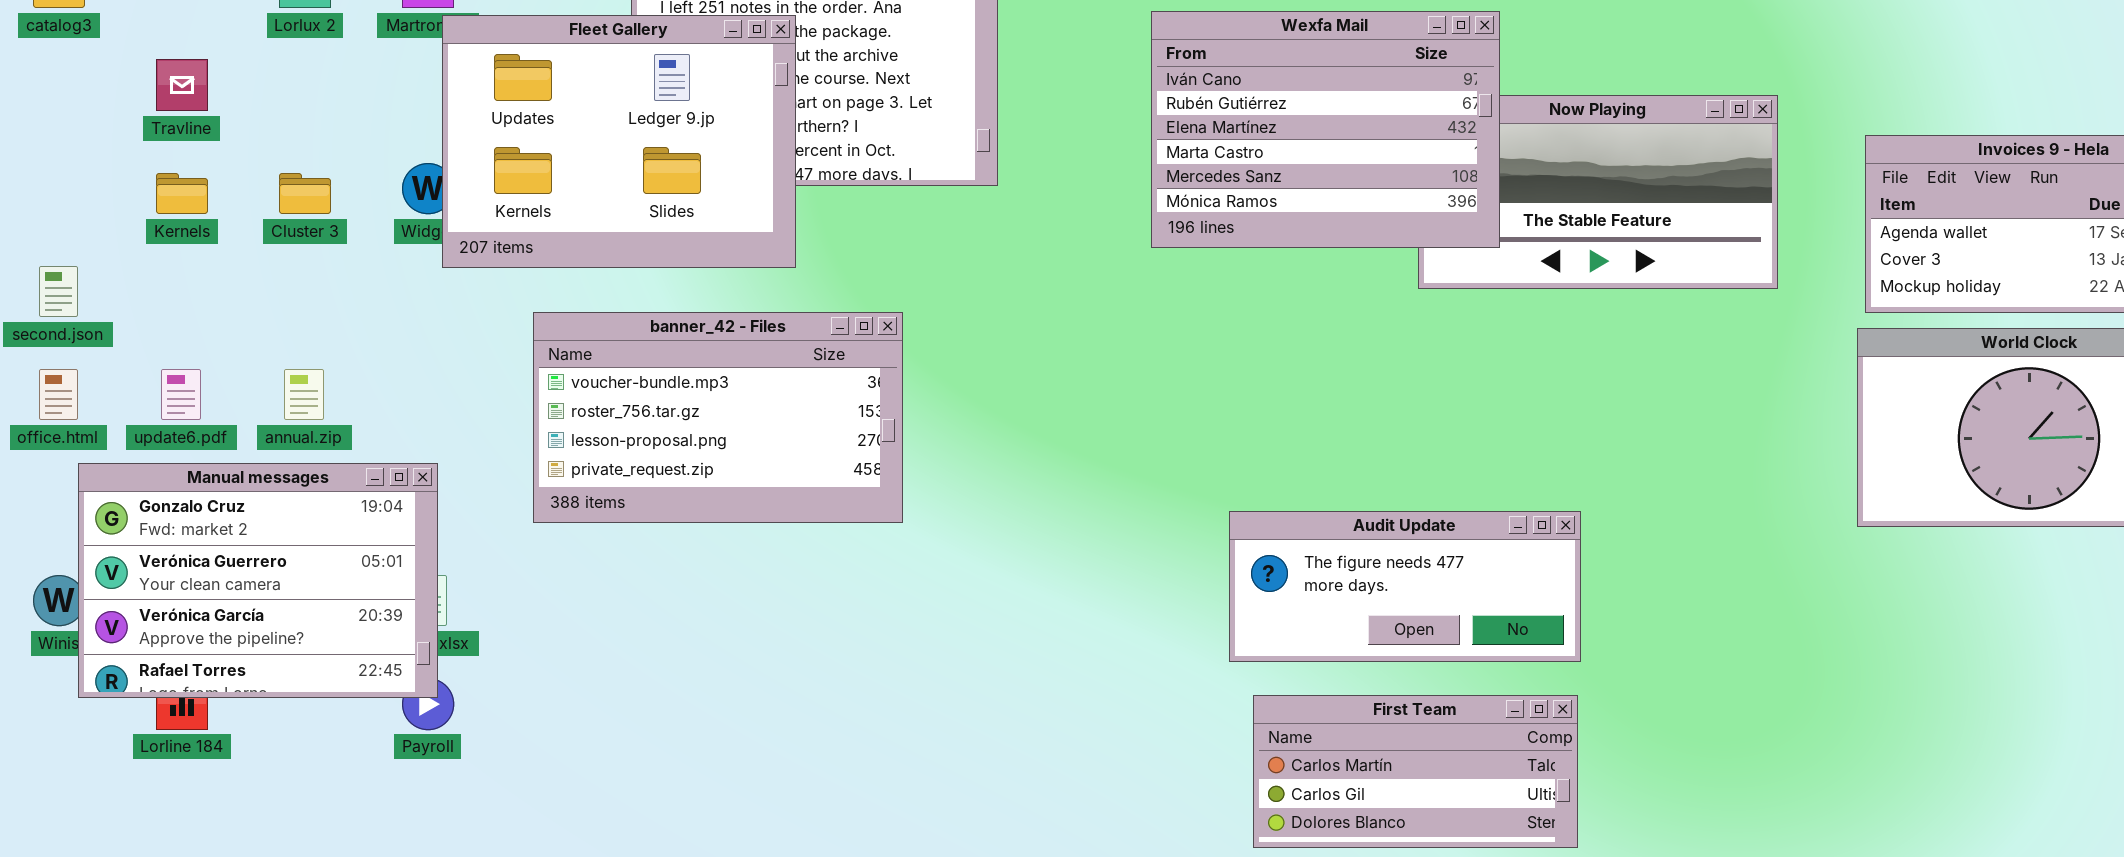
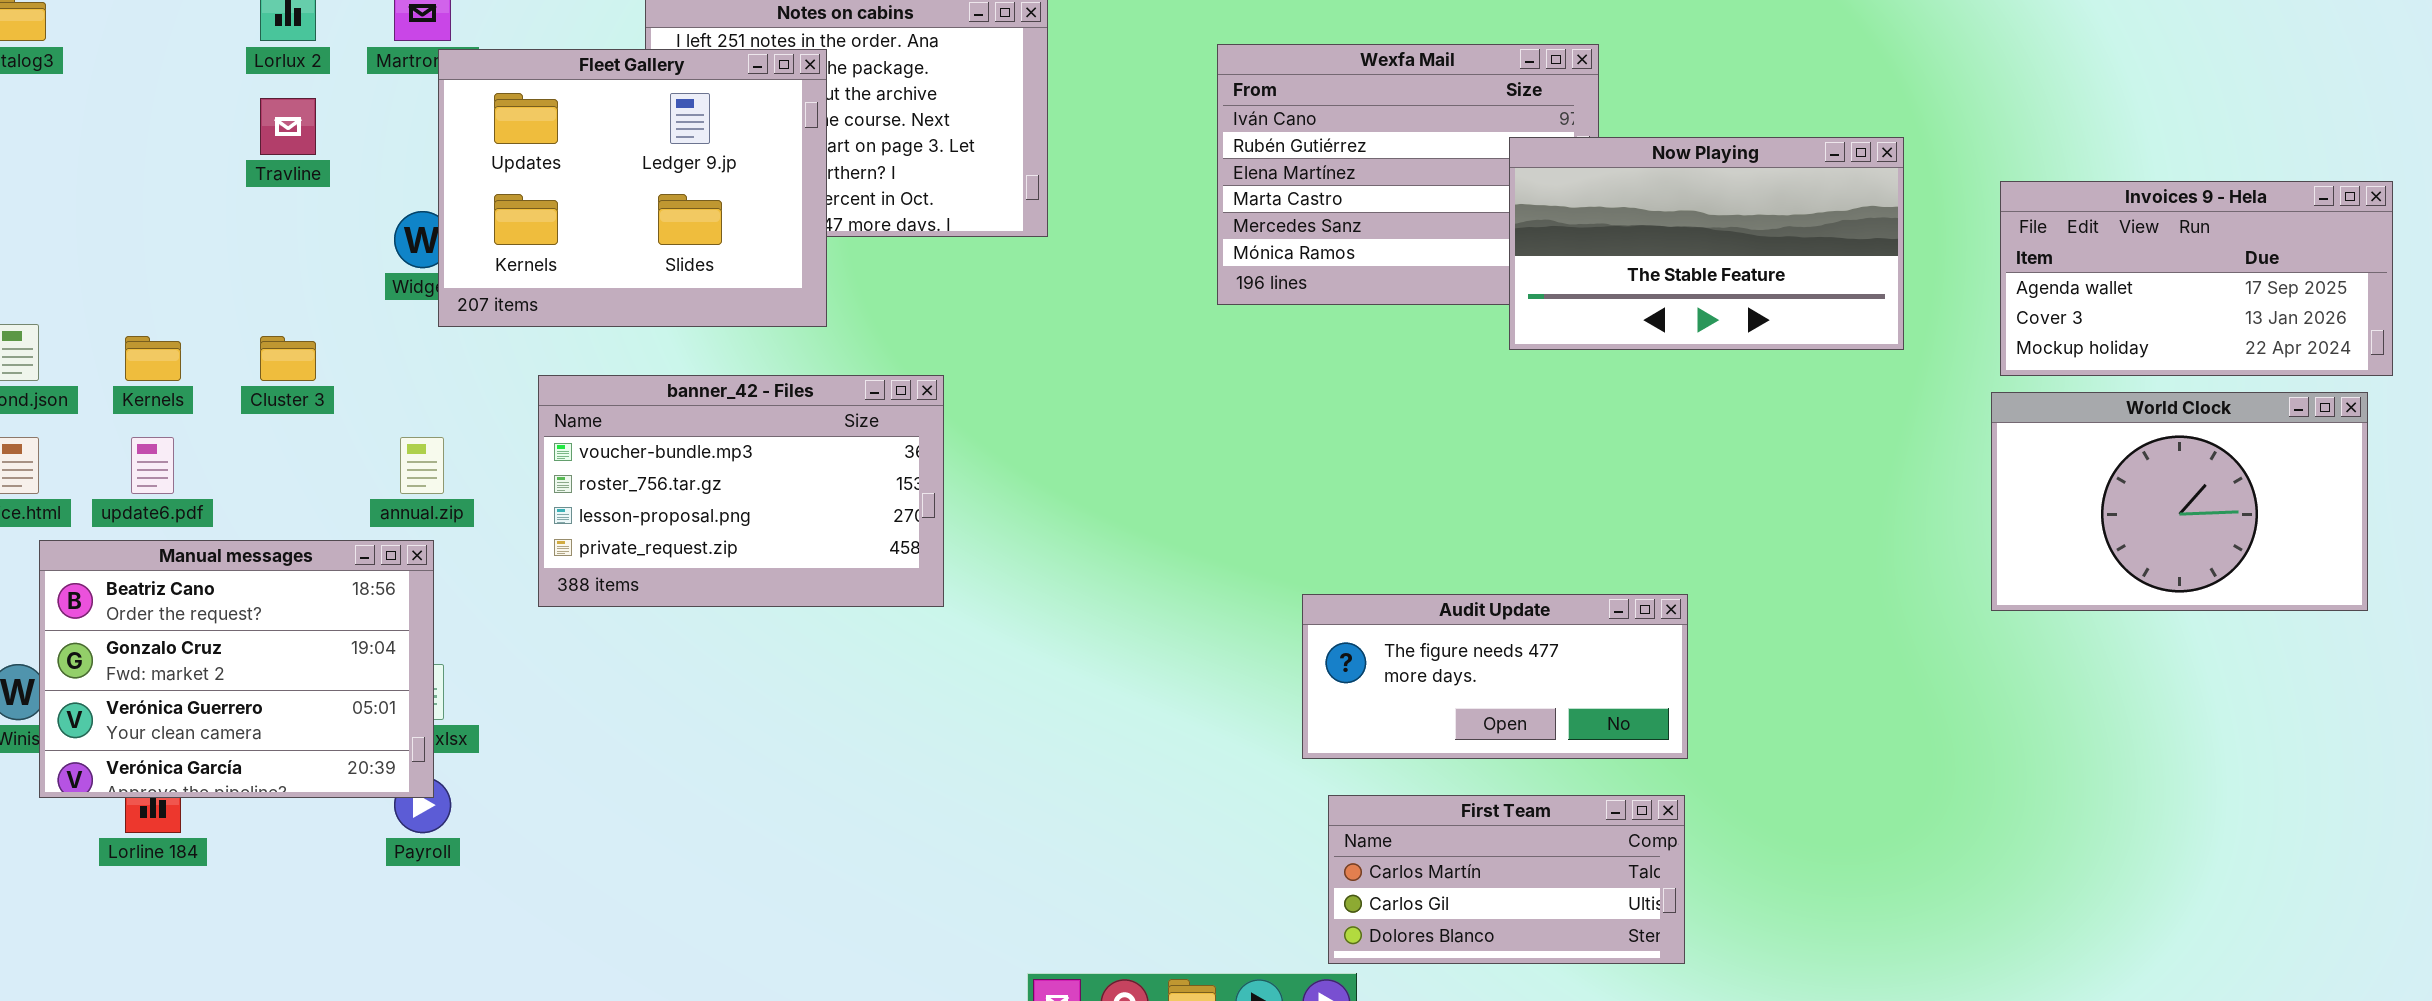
Travline: [156,59,208,111] -> [260,98,316,155], moved
Now Playing: [1418,95,1778,289] -> [1509,137,1904,350], raised
Kernels: [156,173,208,214] -> [125,336,181,381], moved
Cluster 3: [279,173,331,214] -> [260,336,316,381], moved
annual.zip: [284,369,324,420] -> [400,437,444,494], moved
Manual messages: [78,463,438,698] -> [39,540,434,798], scrolled up 1 row

